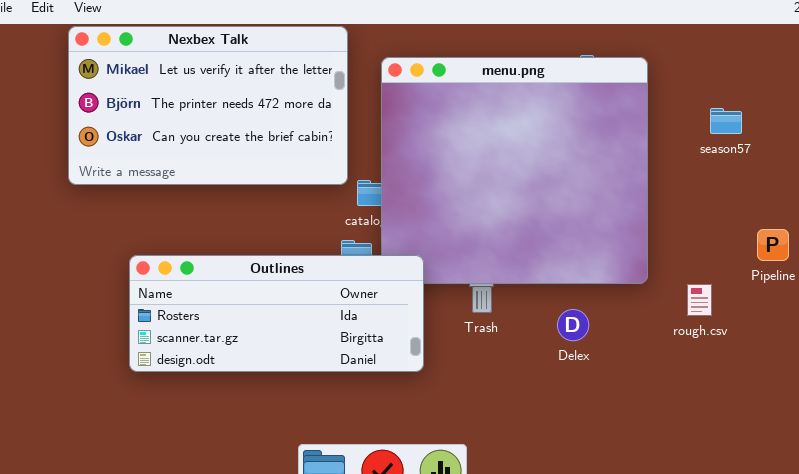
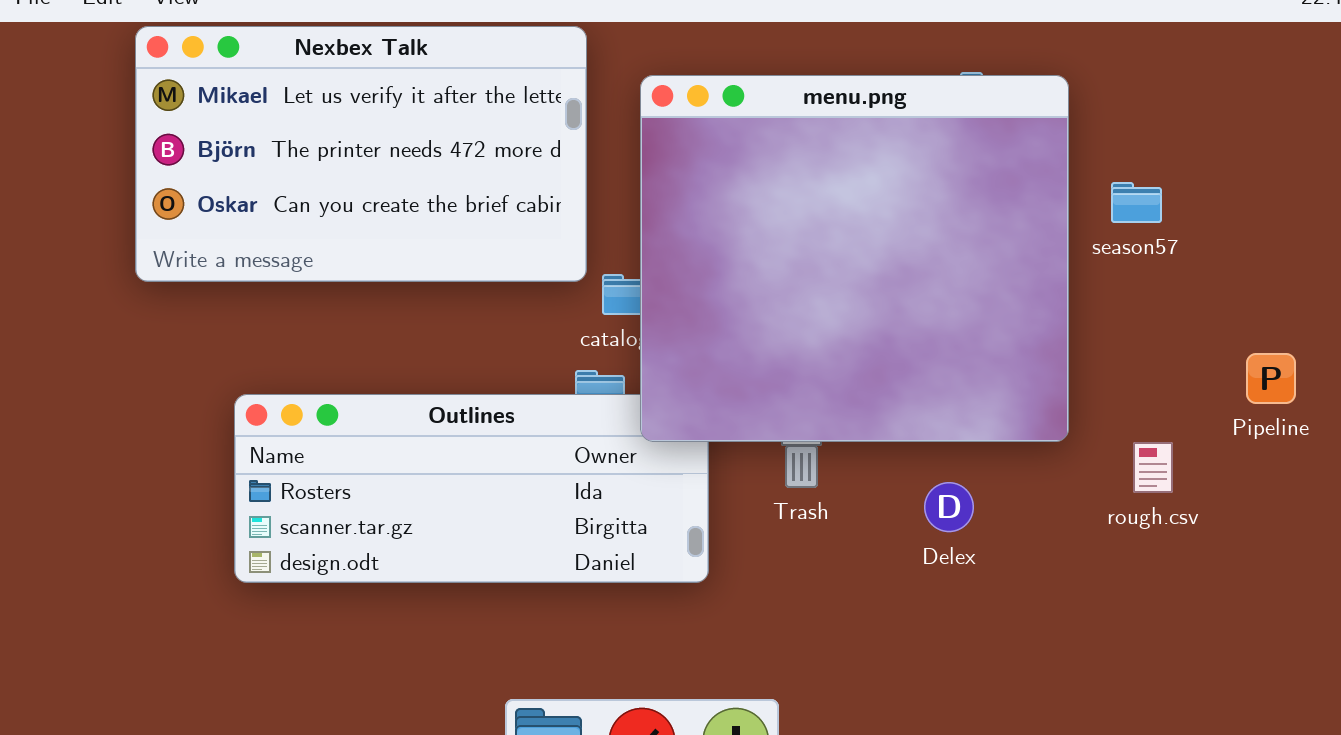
menu.png: [381,57,648,284] -> [640,75,1069,442], raised
season57: [710,108,742,134] -> [1111,182,1162,223], moved

